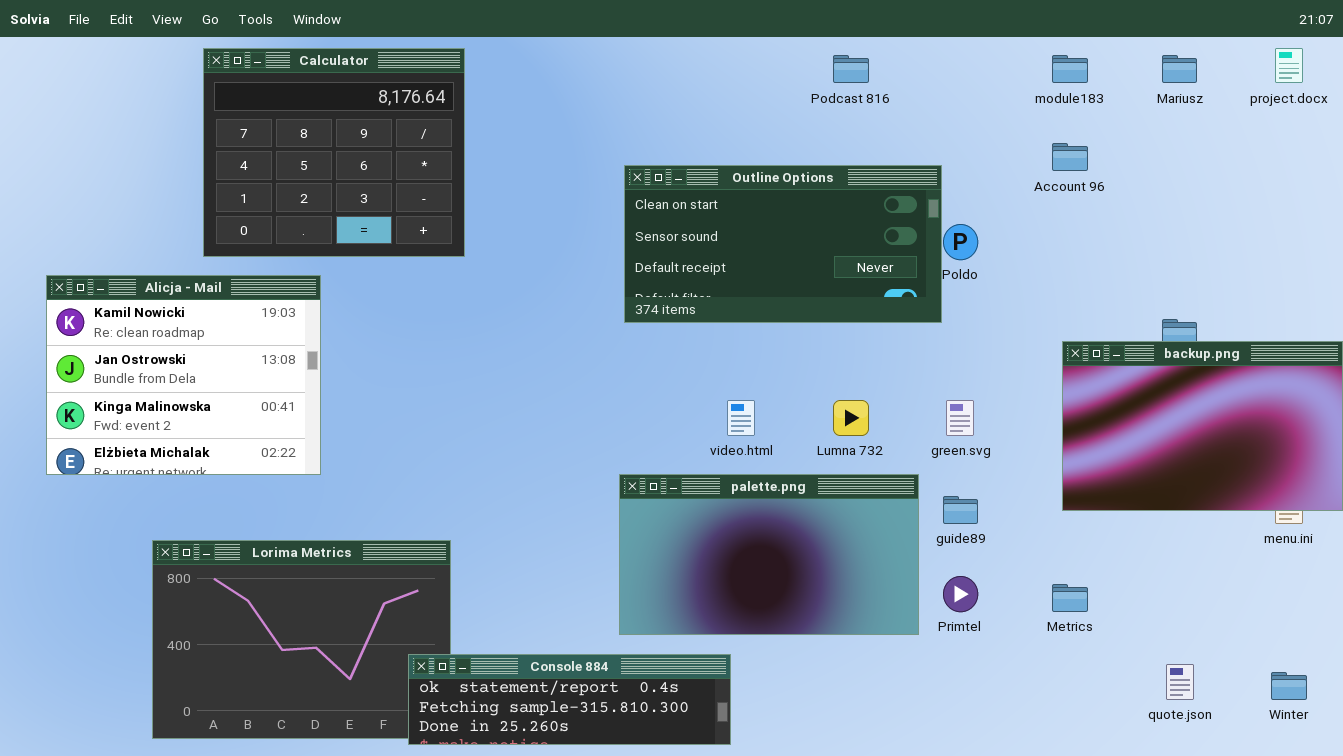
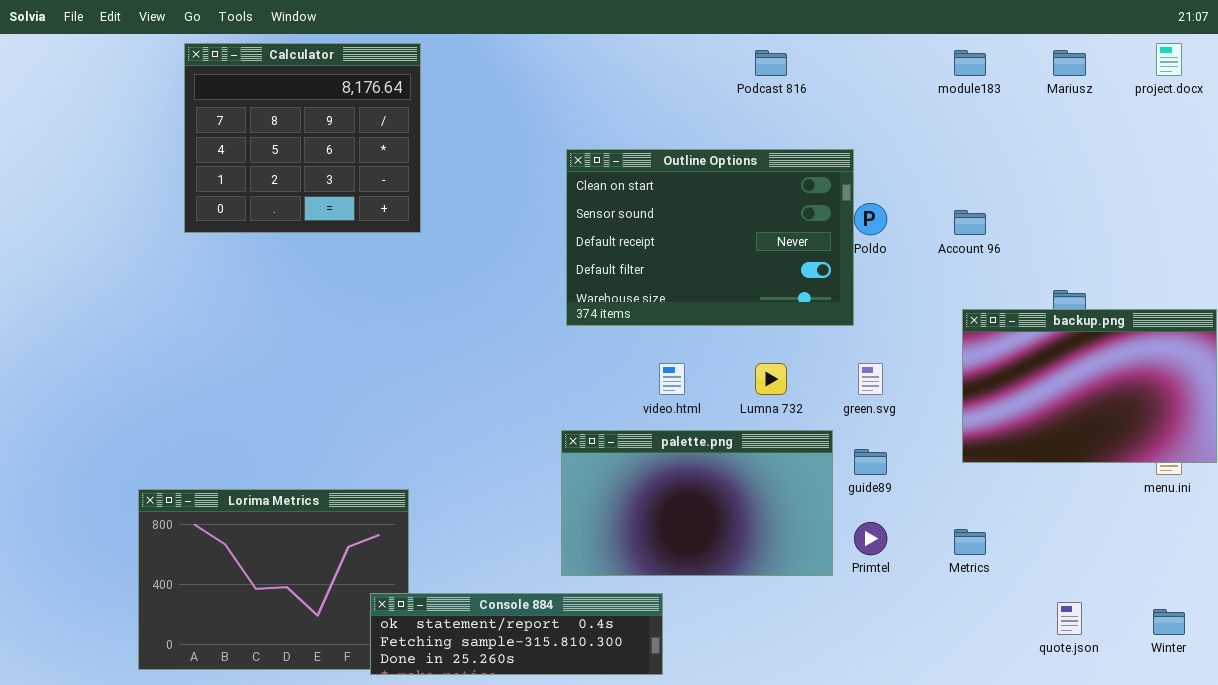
Account 96: [1052,143,1088,171] -> [954,210,986,235], moved
Outline Options: [624,165,942,323] -> [566,149,854,326], resized
Alicja - Mail: [46,275,321,475] -> none, closed

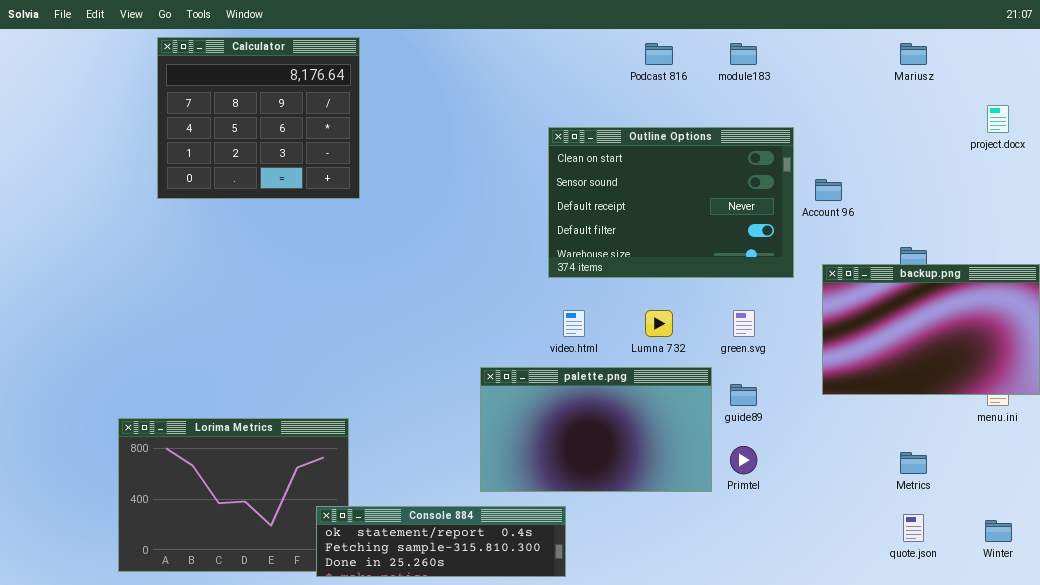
project.docx: [1156,43,1182,76] -> [987,105,1009,133], moved
module183: [954,50,986,76] -> [730,43,757,65], moved
Outline Options: [566,149,854,326] -> [548,127,794,278], moved
Metrics: [954,529,986,555] -> [900,452,927,474], moved

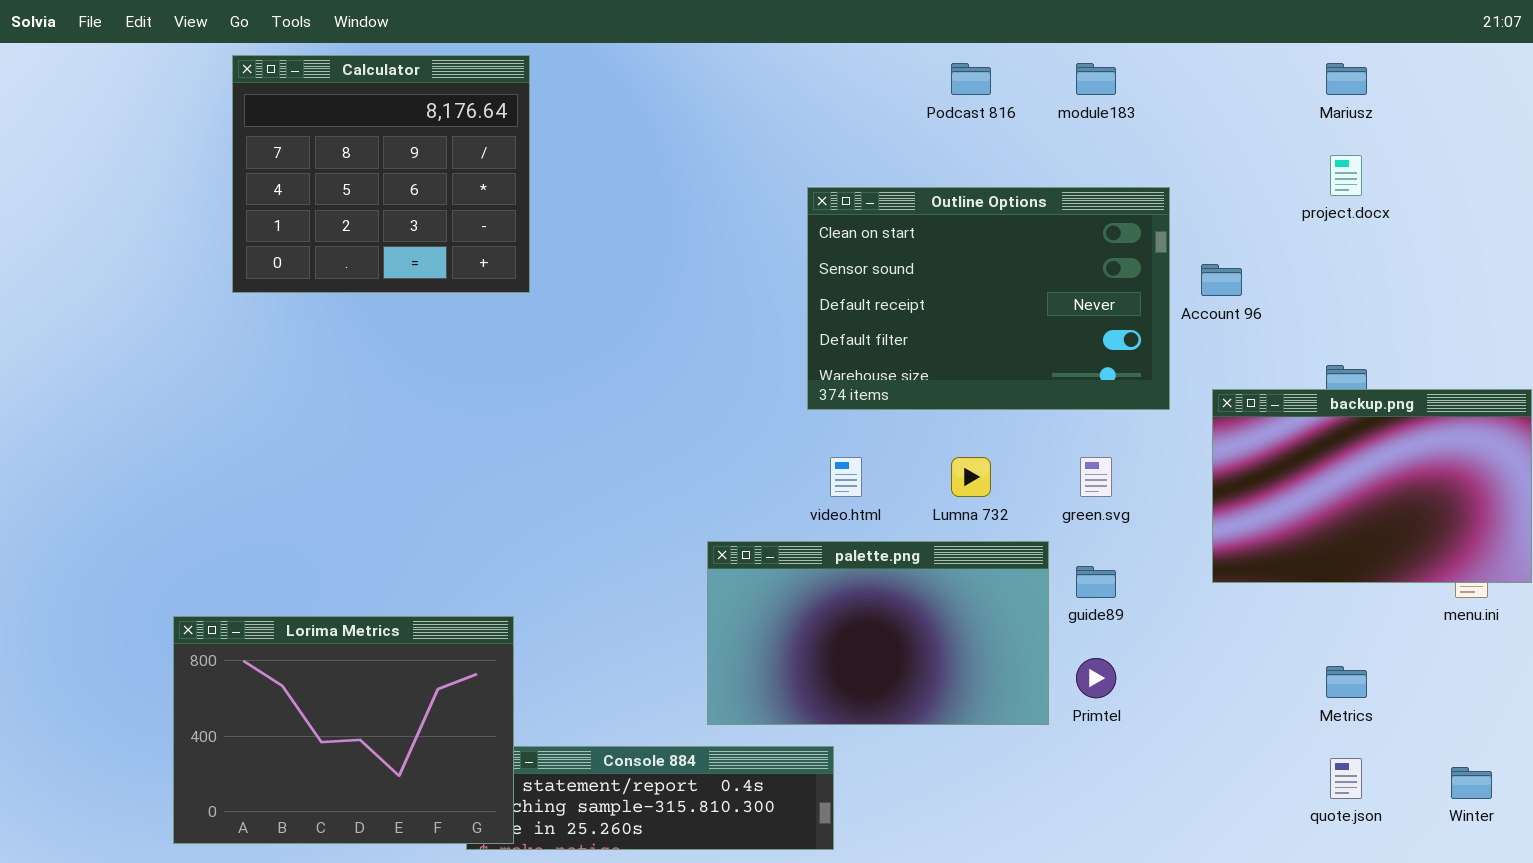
project.docx: [987,105,1009,133] -> [1330,155,1362,196], moved
Lorima Metrics: [118,418,349,572] -> [173,616,514,844], raised

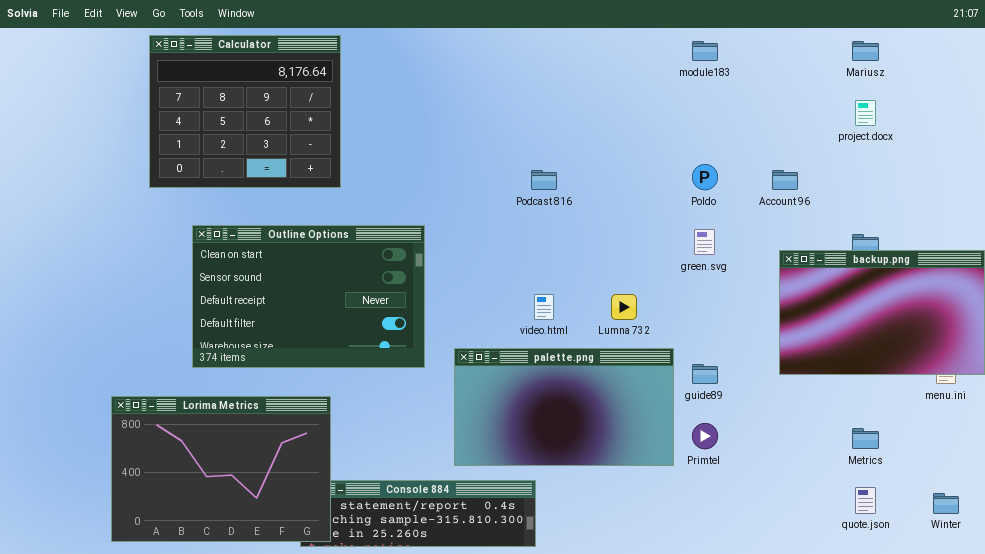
Podcast 816: [951,63,991,95] -> [531,170,557,190], moved
Outline Options: [807,187,1170,410] -> [192,225,425,368], moved
green.svg: [1080,457,1112,497] -> [694,229,715,255], moved

